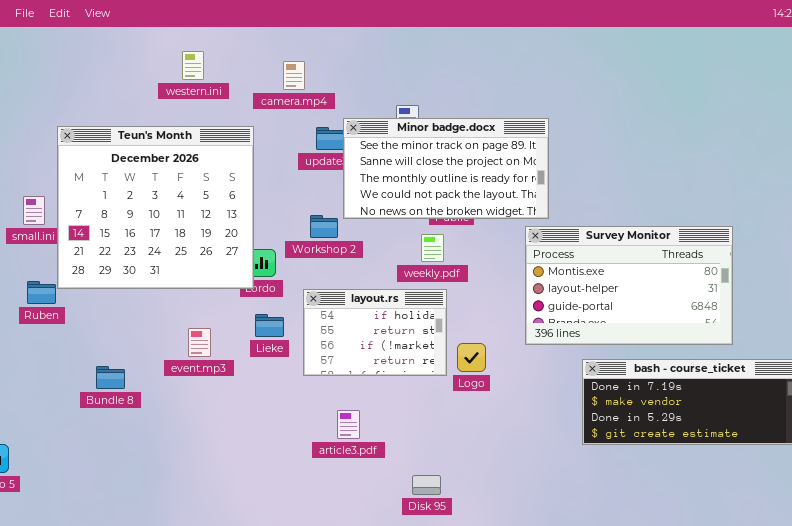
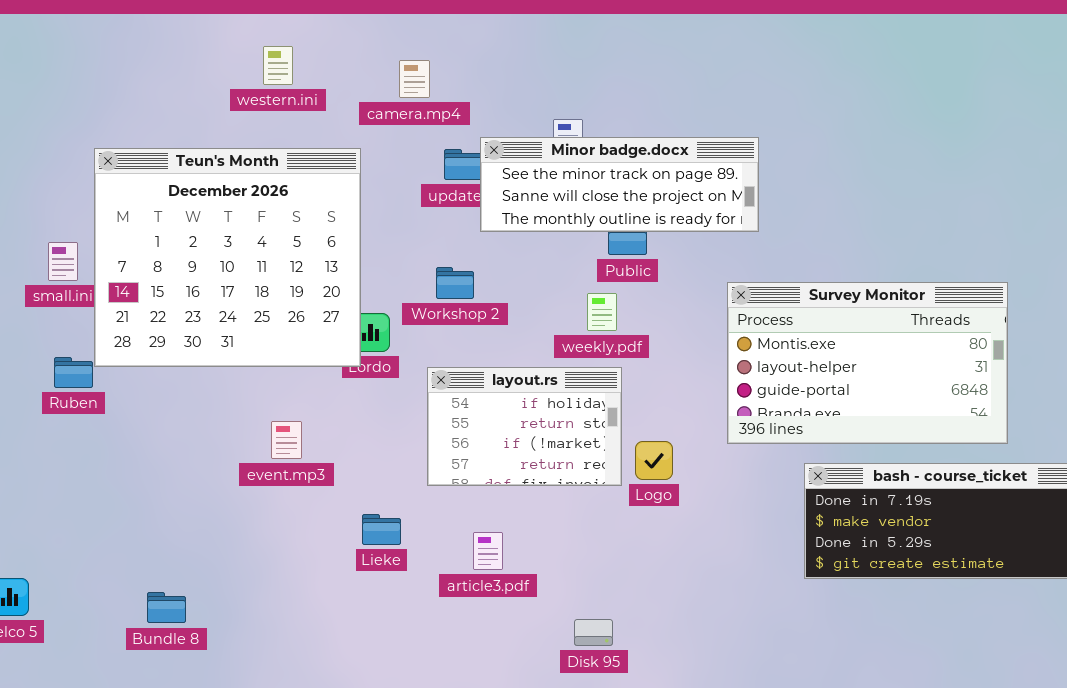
Minor badge.docx: [343,118,549,219] -> [480,137,759,232], resized
Lieke: [255,314,284,337] -> [362,514,401,545], moved
Bundle 8: [96,366,125,389] -> [147,592,186,623], moved

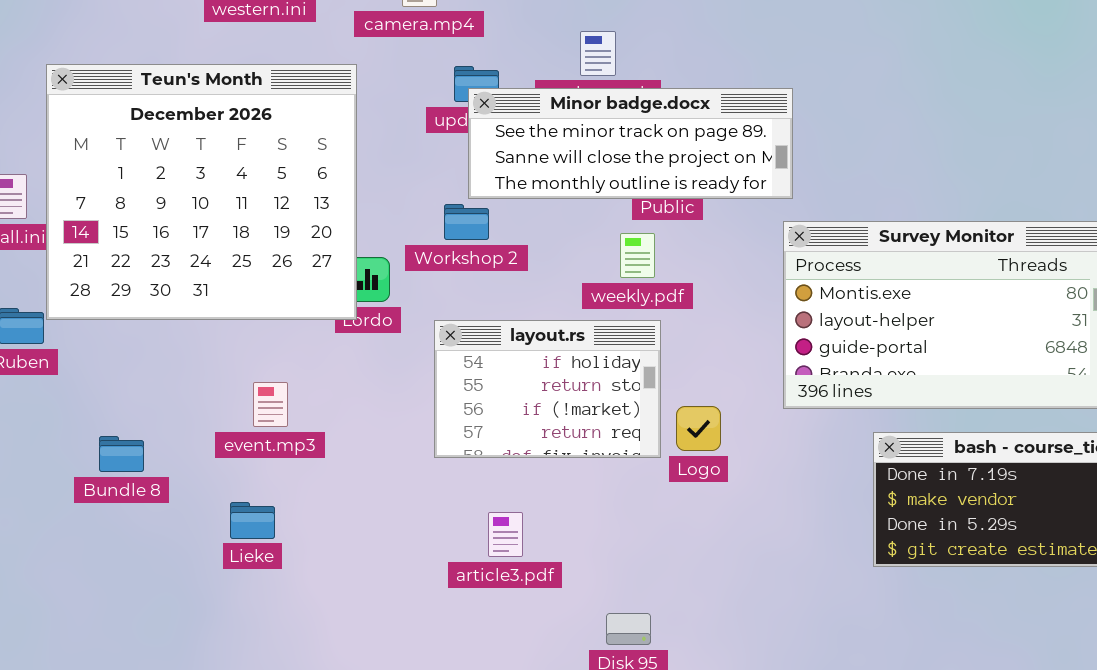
Minor badge.docx: [480,137,759,232] -> [468,88,793,199], moved
Lieke: [362,514,401,545] -> [230,502,275,539], moved
Bundle 8: [147,592,186,623] -> [99,436,144,472], moved

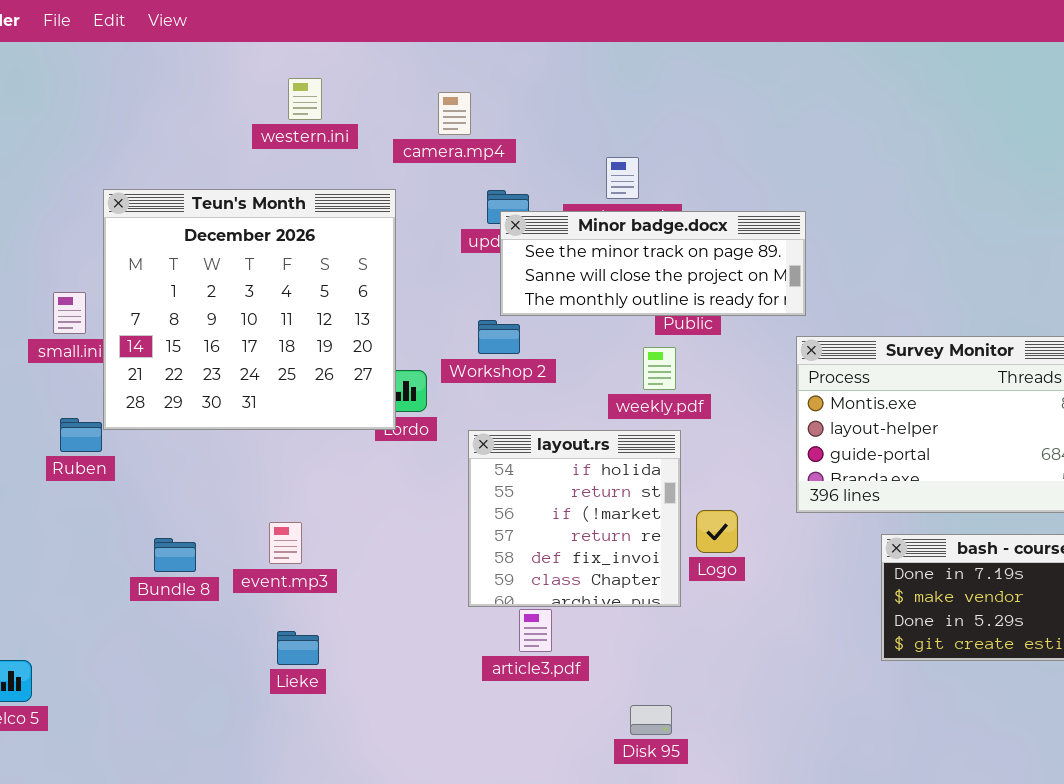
layout.rs: [434,320,661,458] -> [468,430,681,607], resized
event.mp3: [253,382,288,427] -> [269,522,302,564], moved
Lieke: [230,502,275,539] -> [277,631,319,665], moved

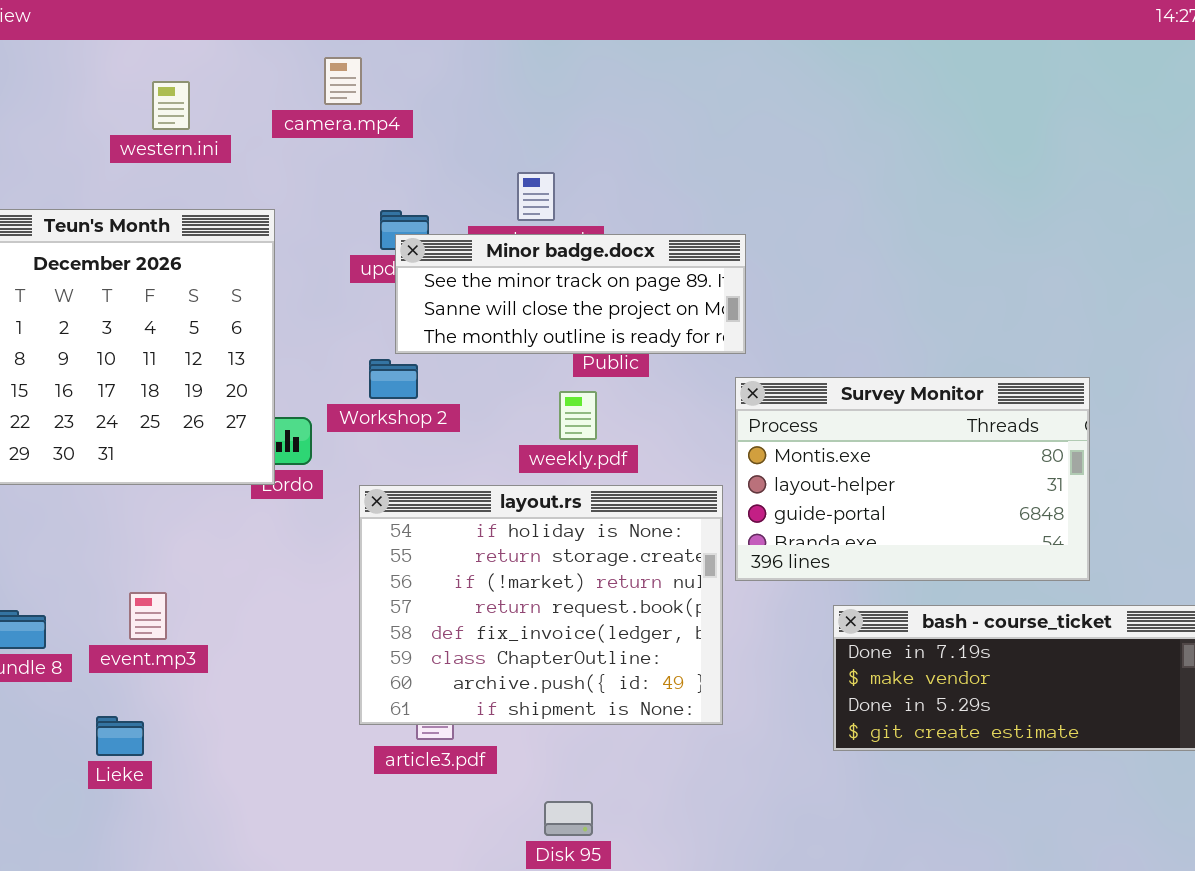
camera.mp4: [438,92,471,135] -> [324,57,362,105], moved
layout.rs: [468,430,681,607] -> [359,485,723,725], resized
Lieke: [277,631,319,665] -> [96,716,144,756], moved

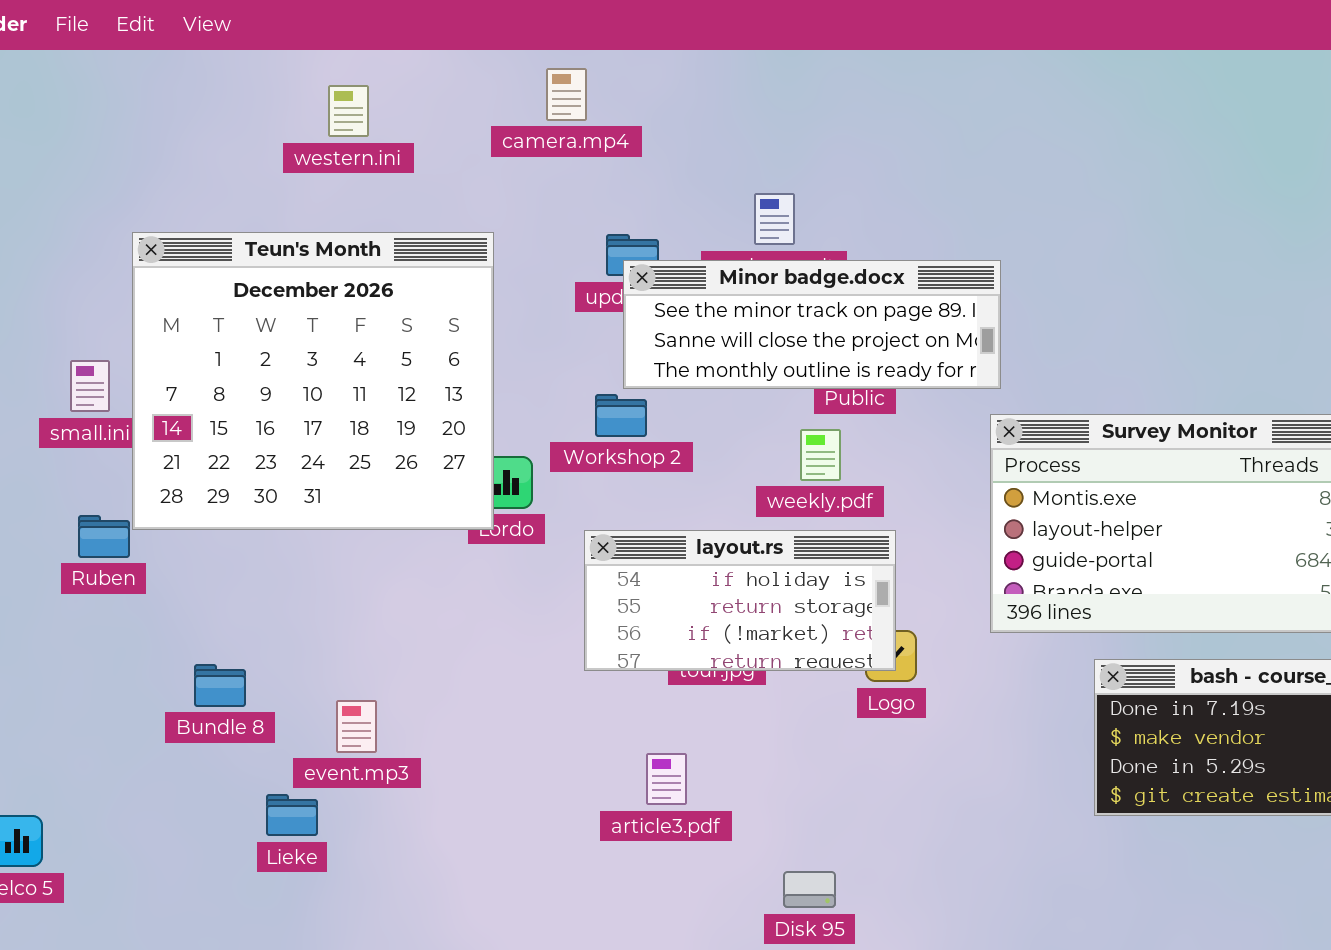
western.ini: [152,81,190,130] -> [328,85,369,137], moved
layout.rs: [359,485,723,725] -> [584,530,896,671], resized
event.mp3: [129,592,167,640] -> [336,700,377,753], moved
Lieke: [96,716,144,756] -> [266,794,318,836], moved

